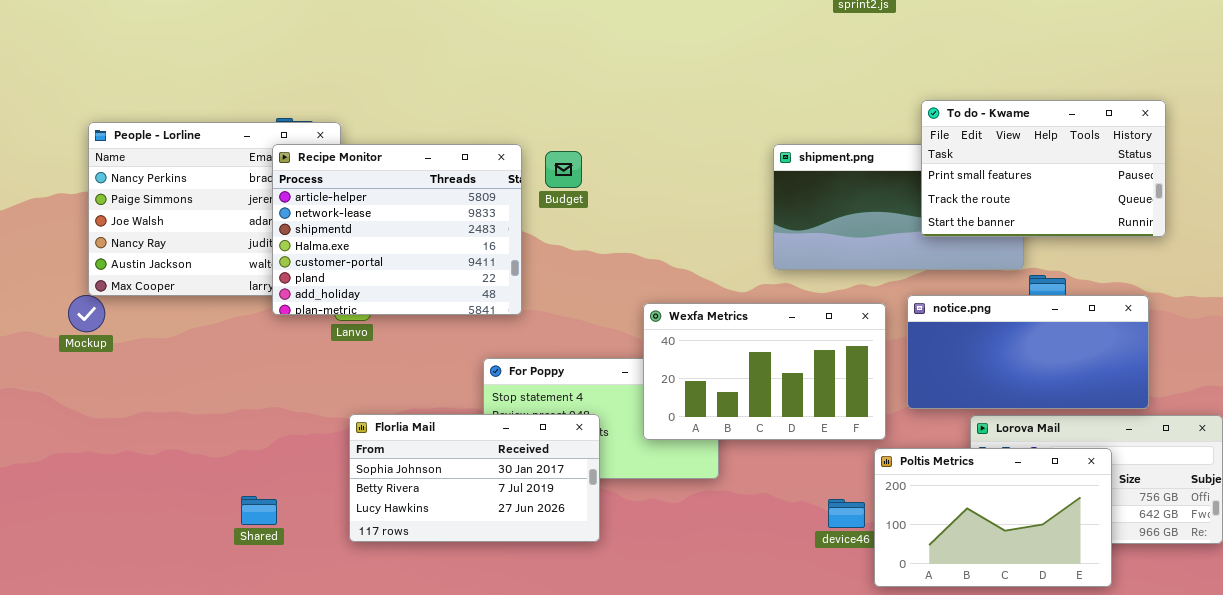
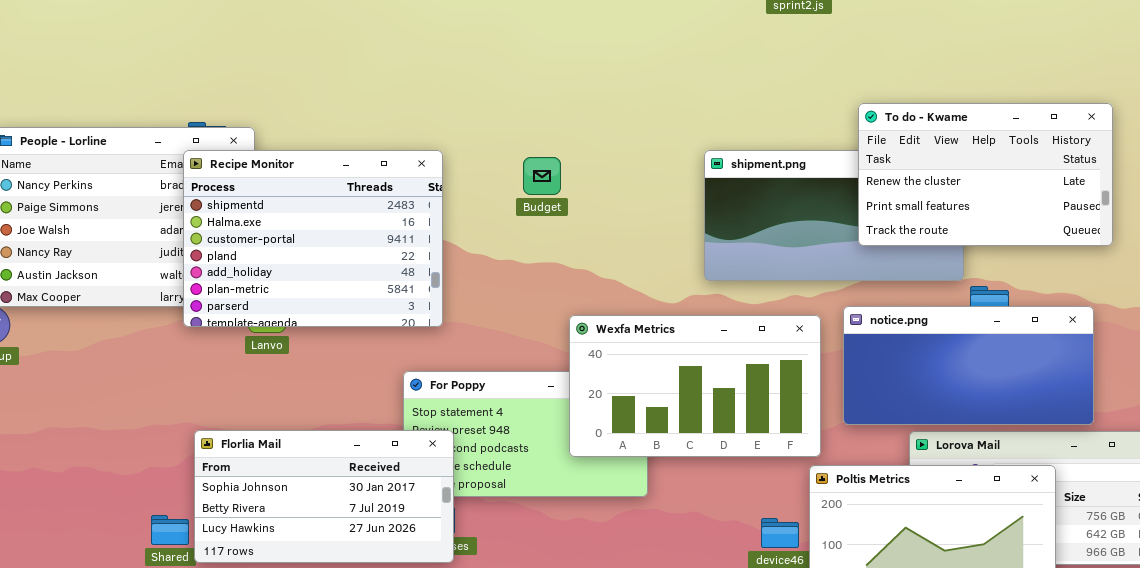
To do - Kwame: [921,100,1166,237] -> [858,103,1113,246], scrolled up 1 row
Recipe Monitor: [272,144,522,315] -> [183,150,443,327], scrolled down 2 rows
Budget: [545,151,582,188] -> [523,157,561,195], moved
Florlia Mail: [349,414,600,542] -> [194,430,454,563], moved

